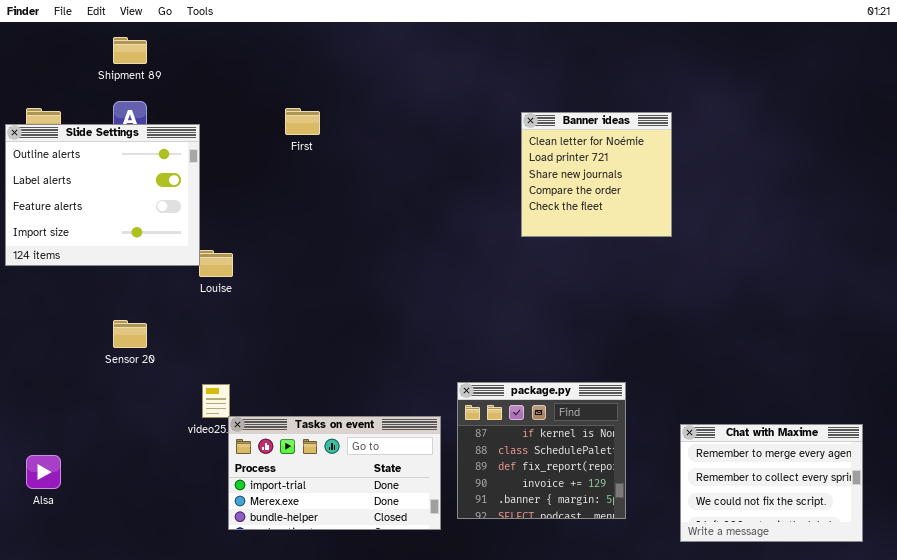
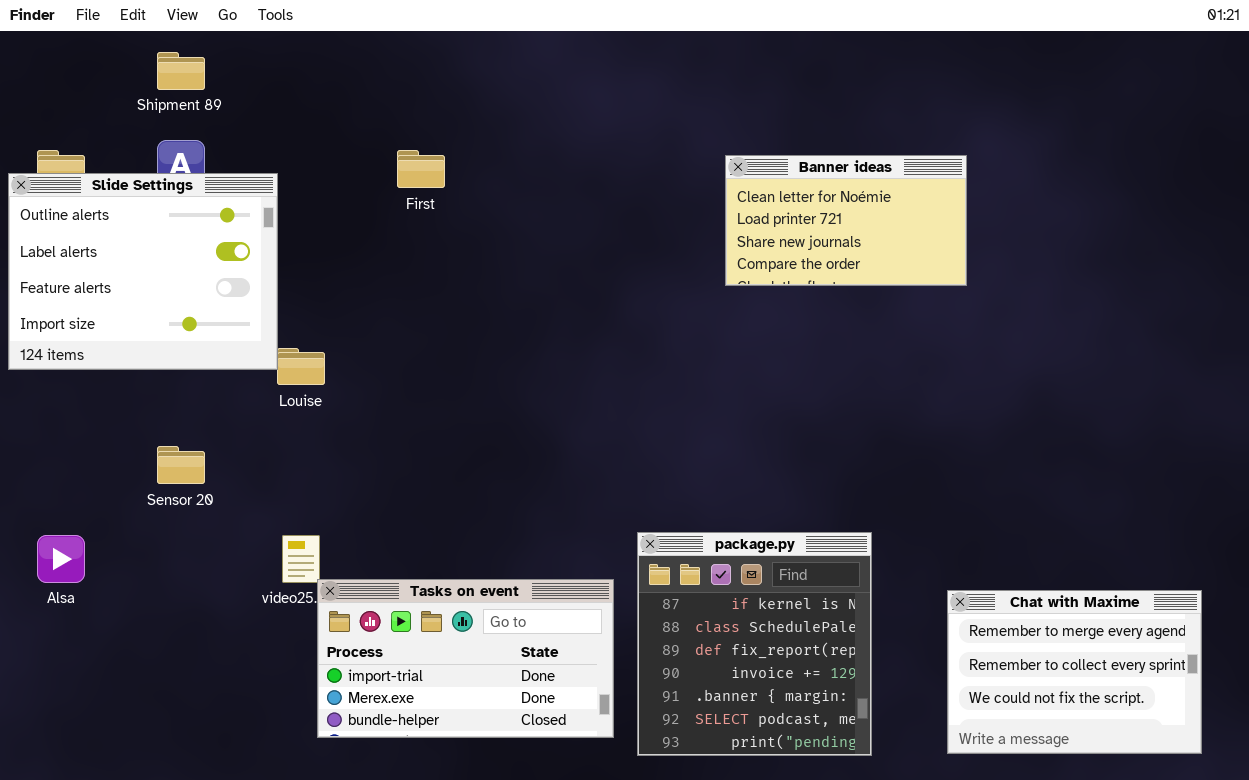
Banner ideas: [521,112,672,237] -> [725,155,967,286], resized
package.py: [457,382,626,519] -> [637,532,872,756], resized
Alsa: [26,455,61,489] -> [37,535,85,583], moved

